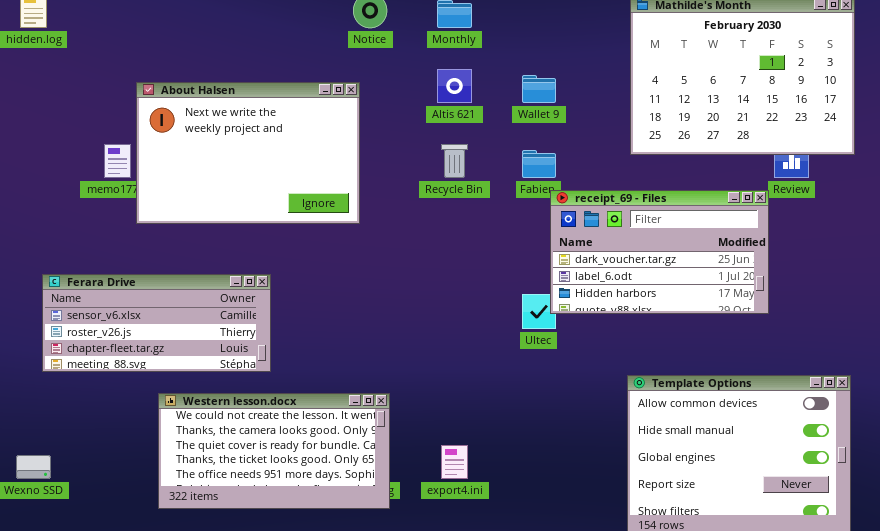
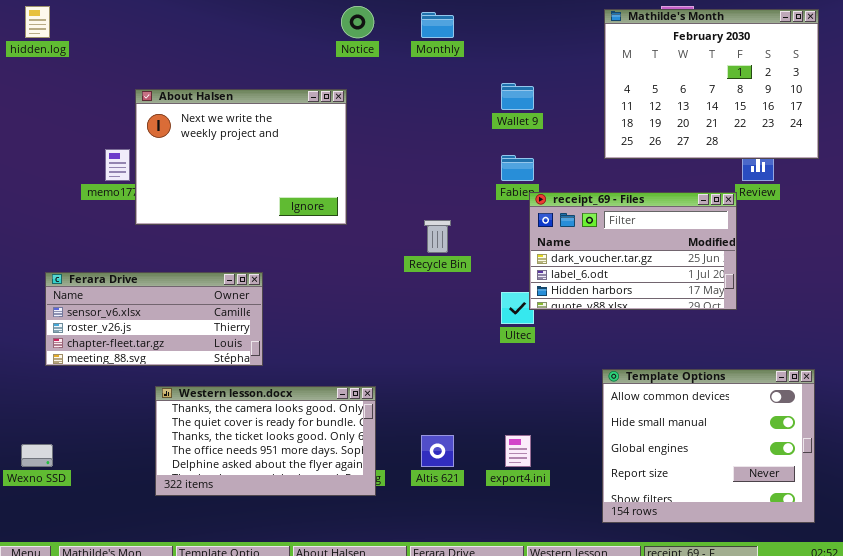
Altis 621: [437,69,472,103] -> [421,435,454,467], moved
Recycle Bin: [441,144,468,178] -> [424,220,451,253], moved
Western lesson.docx: [158,393,390,509] -> [155,386,376,496], scrolled down 1 row
export4.ini: [441,445,468,479] -> [505,435,531,467], moved

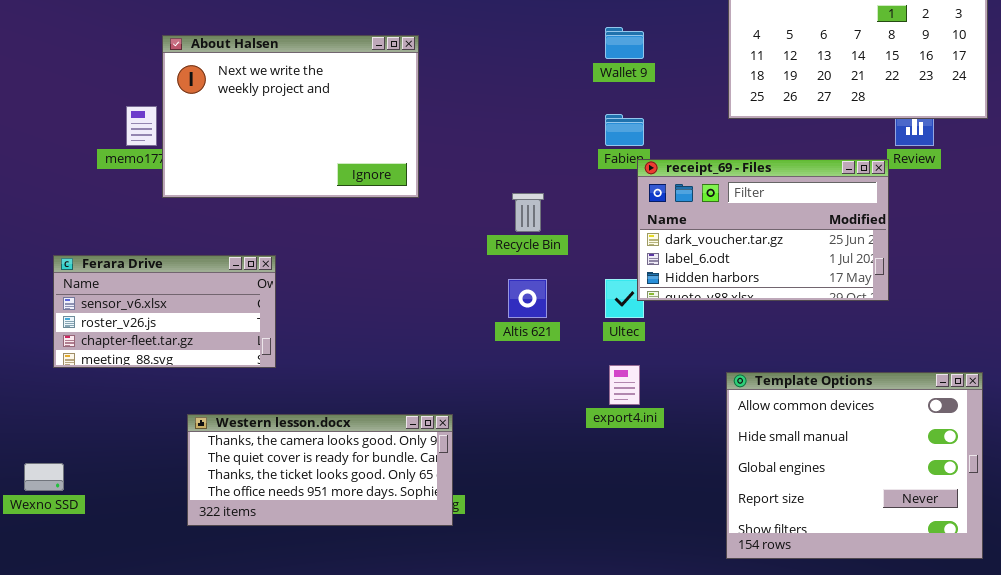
Ferara Drive: [45,272,263,366] -> [53,255,276,368], resized
Western lesson.docx: [155,386,376,496] -> [187,414,453,526], resized
Altis 621: [421,435,454,467] -> [508,279,547,318], moved
export4.ini: [505,435,531,467] -> [609,365,640,405], moved

